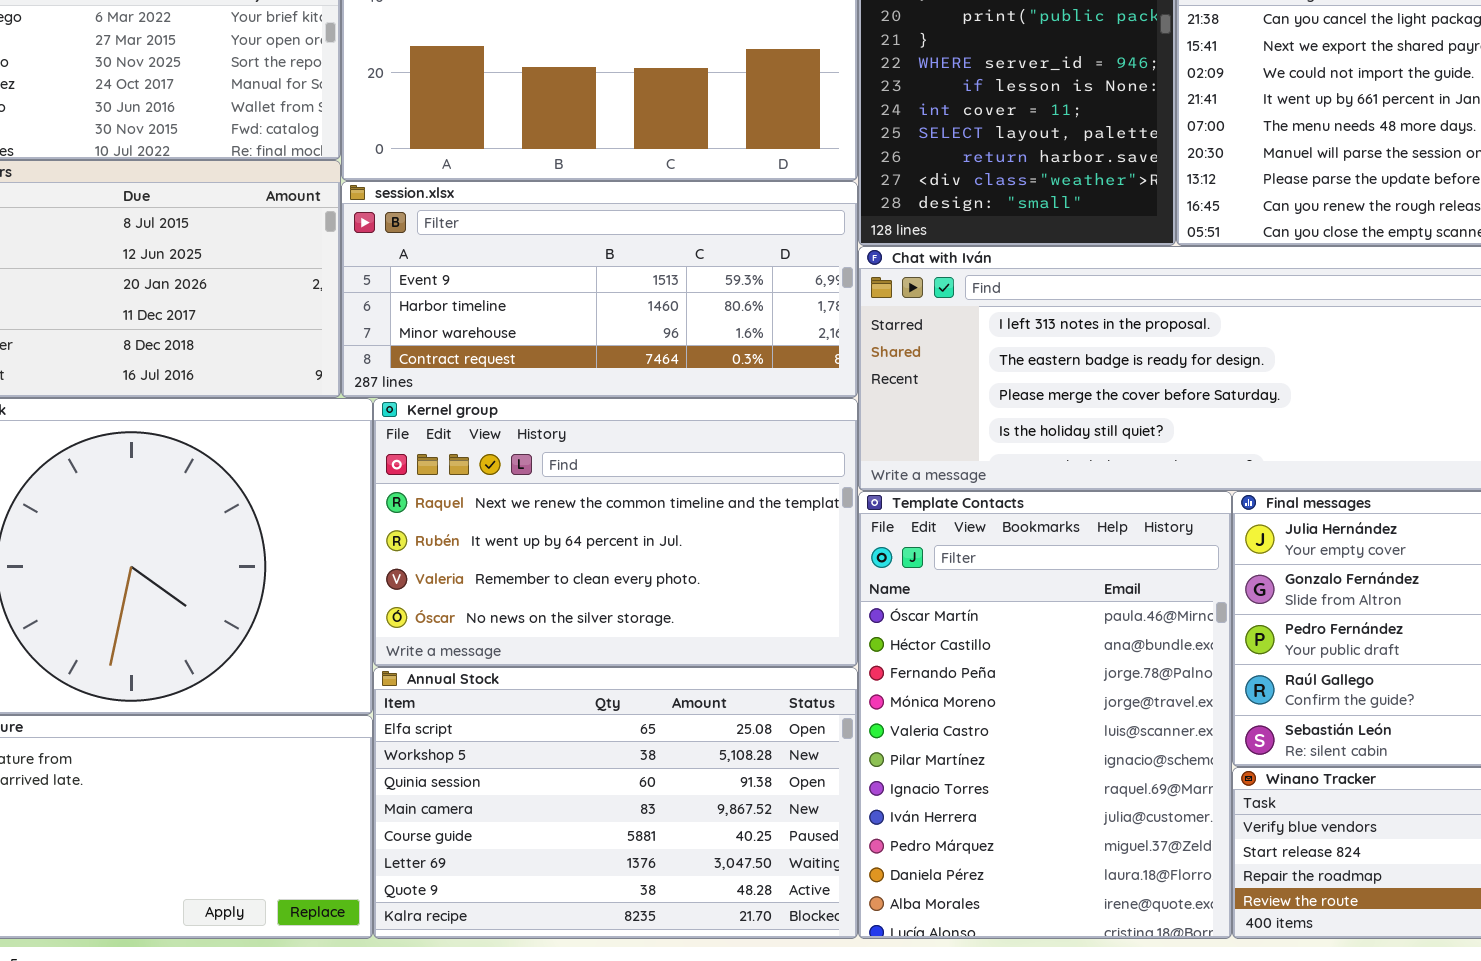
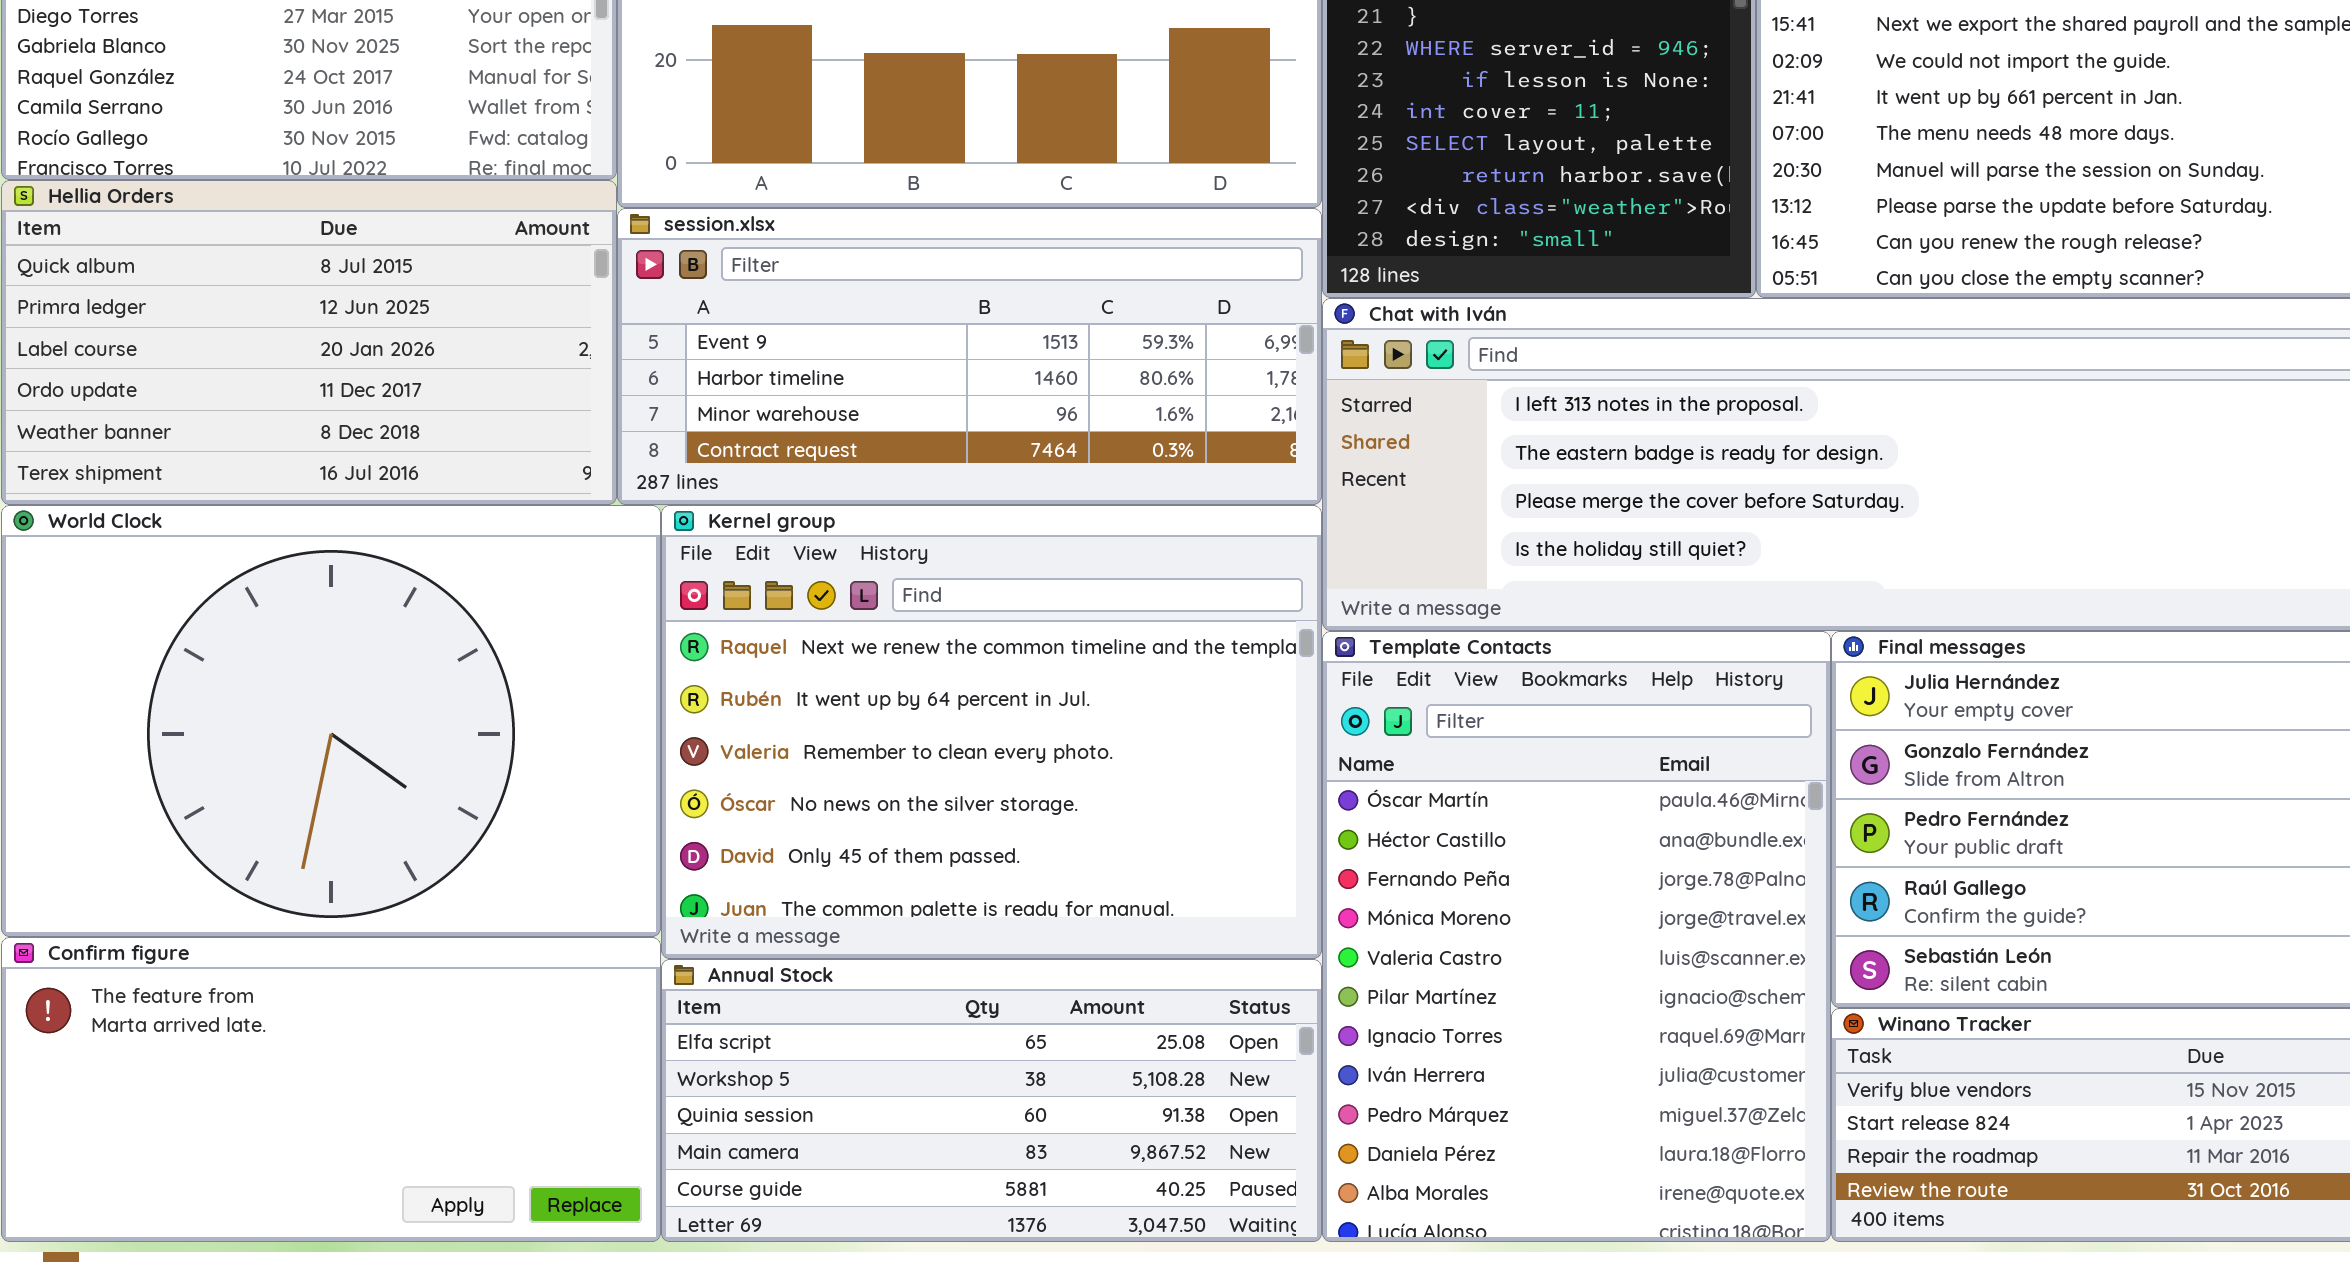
Kernel group: [373,398,858,667] -> [661,505,1322,959], resized
Annual Stock: [373,667,858,939] -> [661,959,1322,1242], resized

